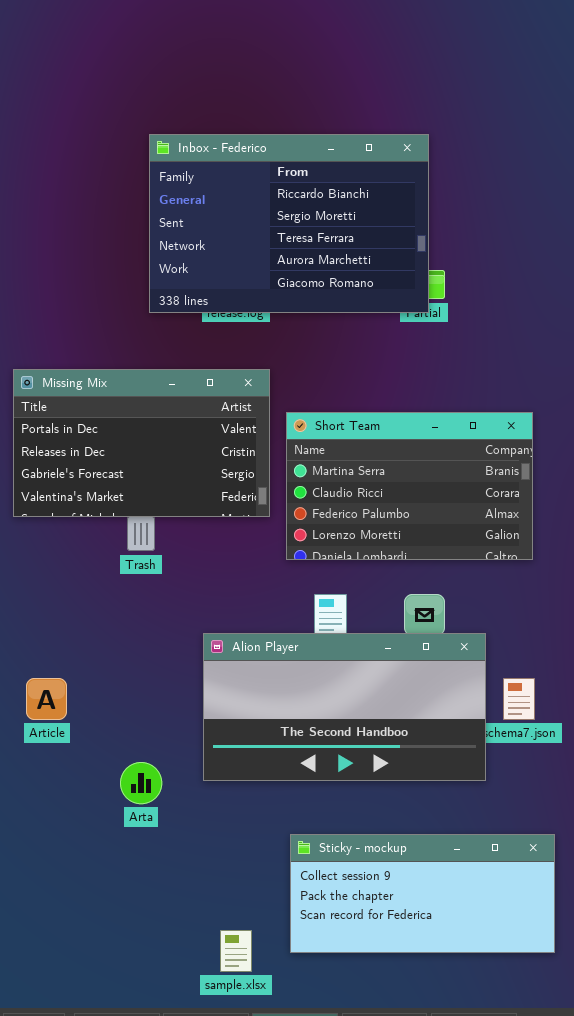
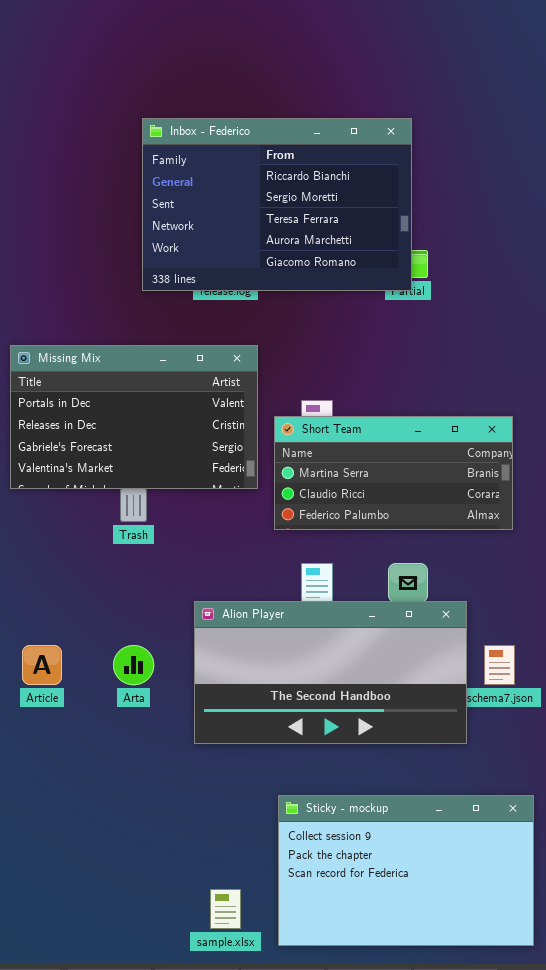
Short Team: [286,412,533,560] -> [274,416,513,530], resized
Arta: [120,762,162,804] -> [113,645,154,685], moved
Sticky - mockup: [290,834,555,953] -> [278,795,534,946], resized

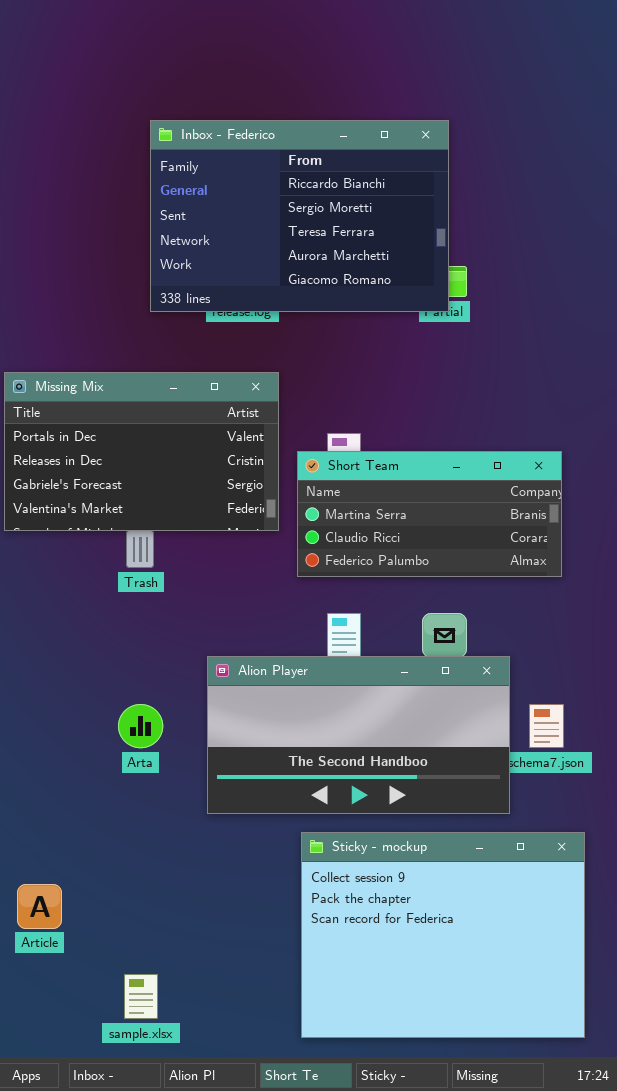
Article: [22,645,62,685] -> [17,884,62,929], moved
Sticky - mockup: [278,795,534,946] -> [301,832,585,1038], resized
sample.xlsx: [210,889,241,929] -> [124,974,158,1019], moved

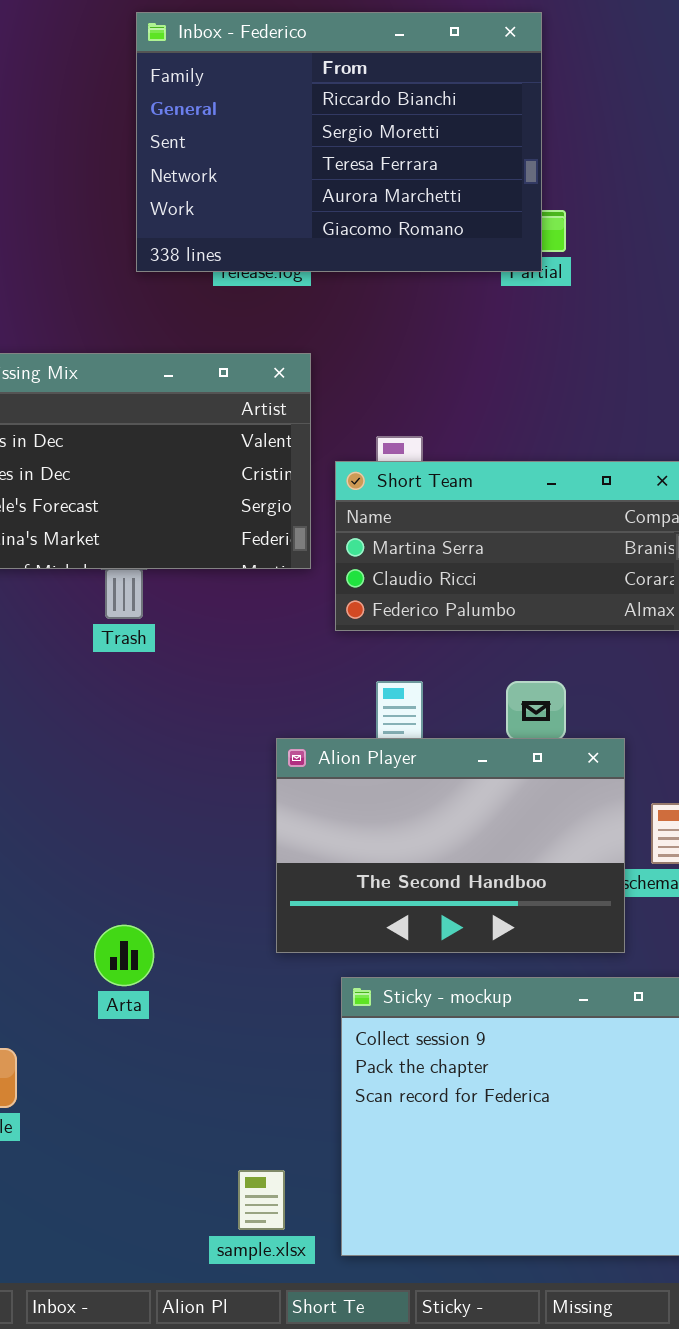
Alion Player: [207,656,510,814] -> [276,738,625,953], resized
Arta: [118,704,163,748] -> [94,925,154,986], moved
sample.xlsx: [124,974,158,1019] -> [238,1170,285,1230], moved

